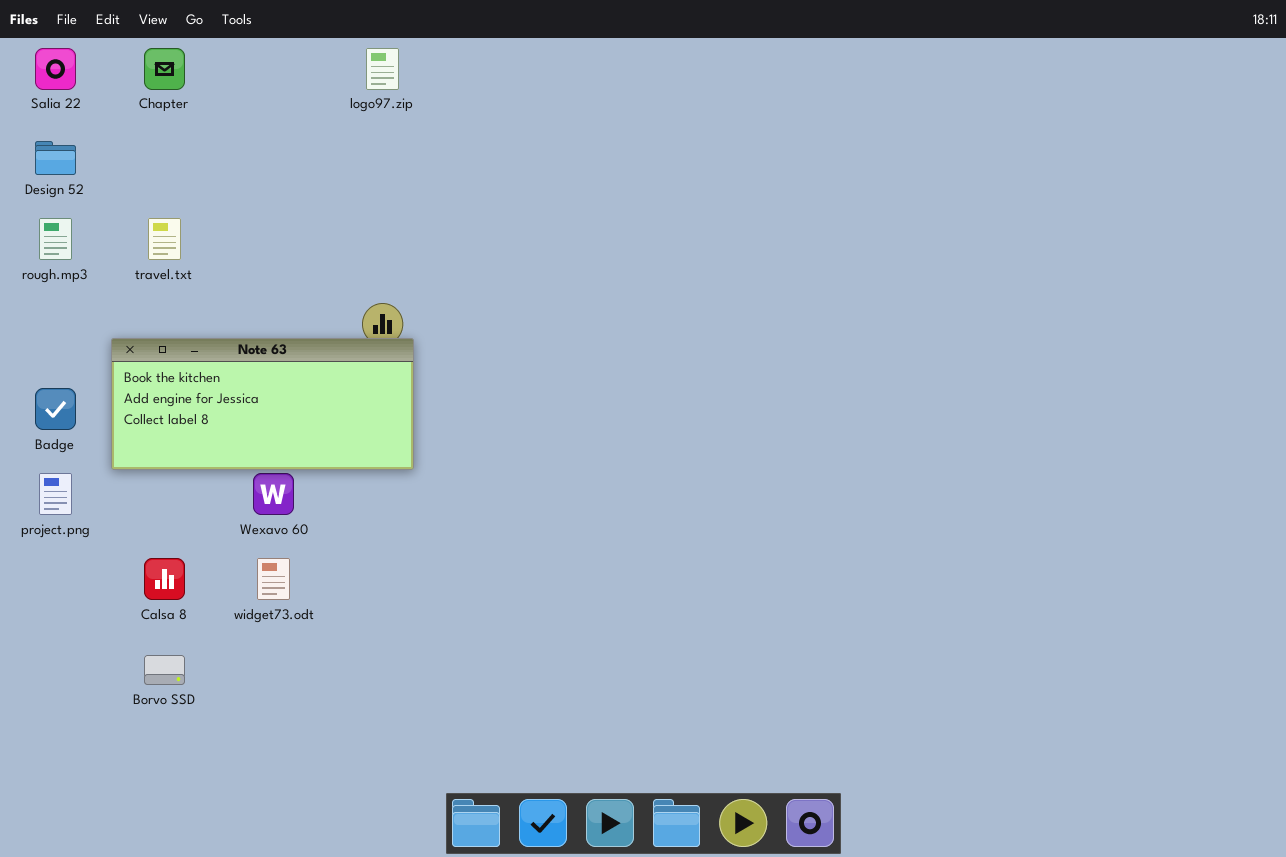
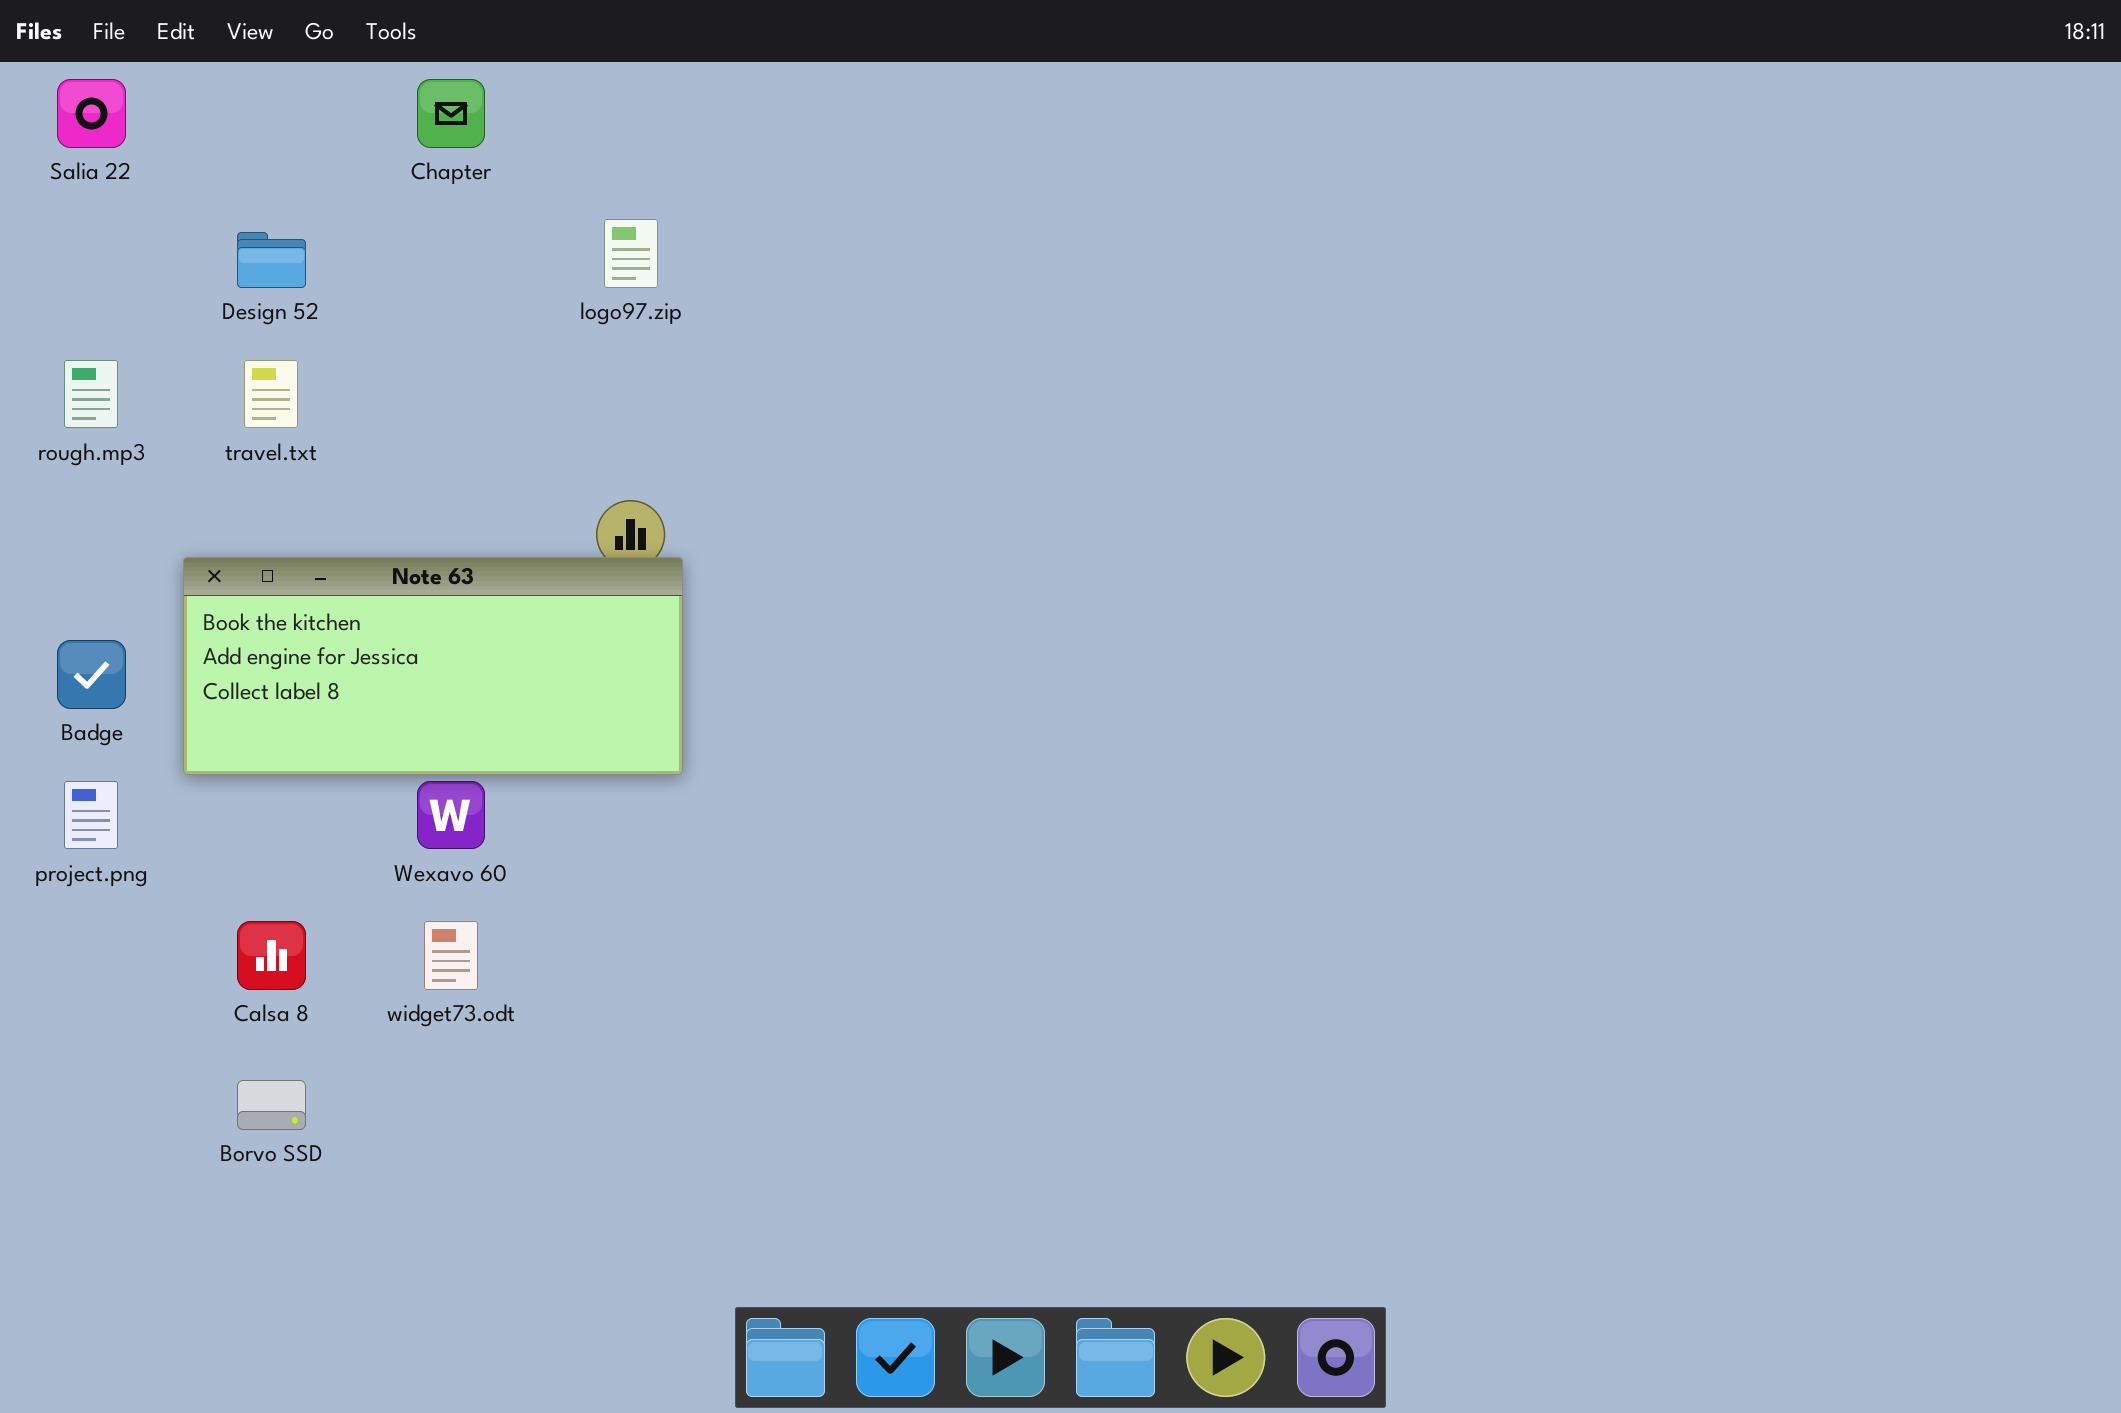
Chapter: [144,48,185,90] -> [417,79,485,148], moved
logo97.zip: [366,48,399,90] -> [604,219,658,288], moved
Design 52: [35,141,76,175] -> [237,232,306,288], moved

